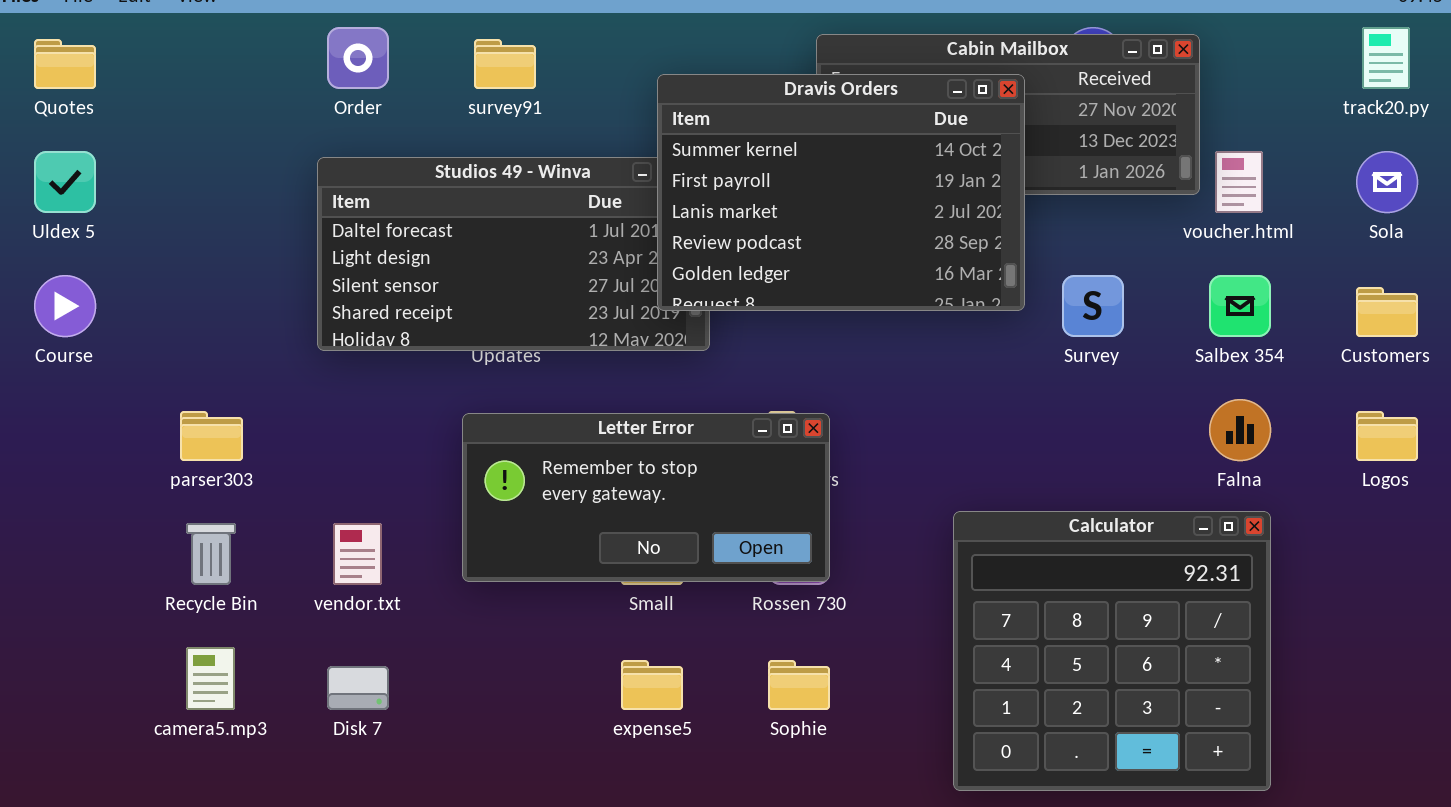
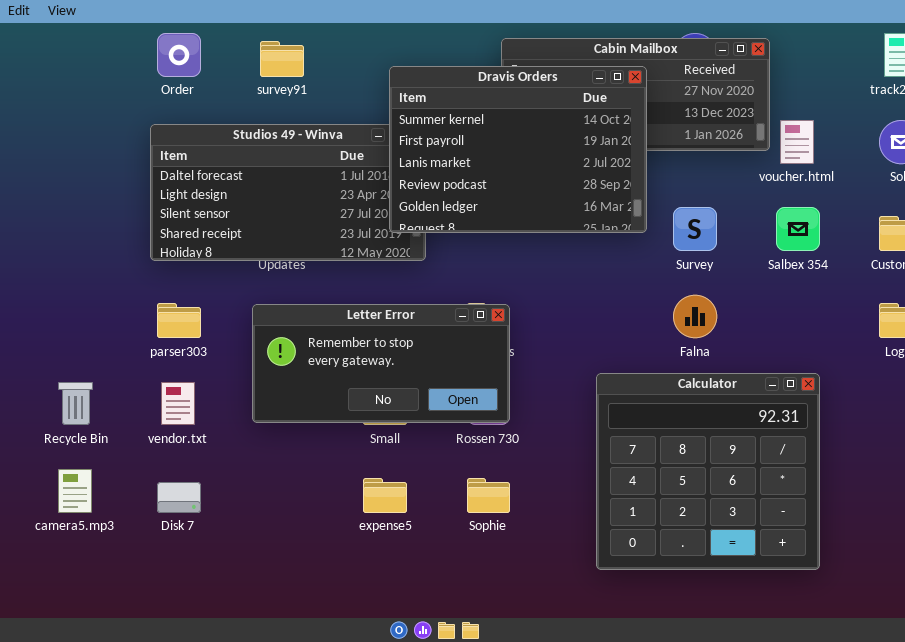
Falna: [1209,399,1271,461] -> [673,295,717,338], moved
parser303: [180,411,243,461] -> [157,303,201,338], moved

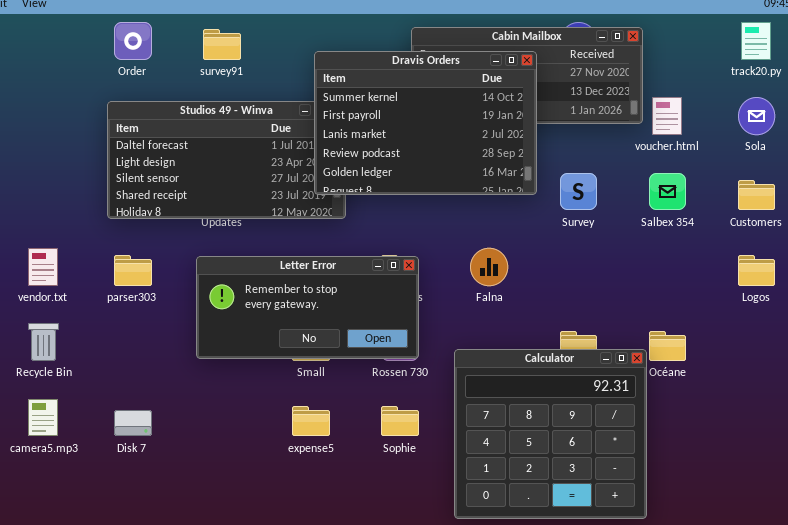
Falna: [673,295,717,338] -> [470,248,508,286], moved
Calculator: [596,373,820,570] -> [454,349,647,519], moved
vendor.txt: [161,382,195,425] -> [28,248,58,286], moved

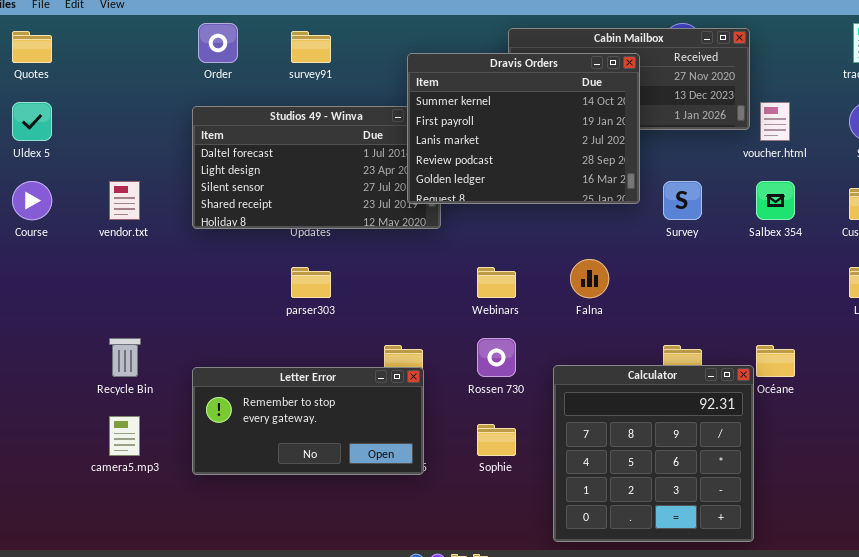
vendor.txt: [28,248,58,286] -> [109,181,140,220], moved
parser303: [114,255,152,286] -> [291,267,331,298], moved
Letter Error: [196,256,419,359] -> [192,367,424,475], moved

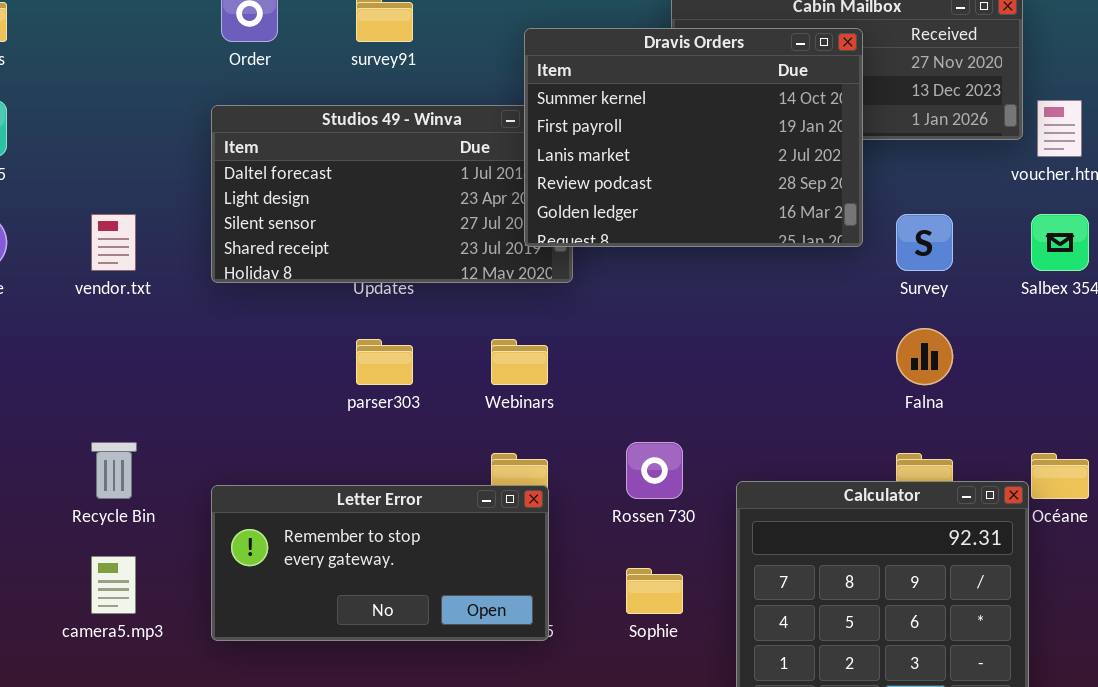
Falna: [570,259,609,298] -> [896,328,953,385], moved
Webinars: [477,267,516,298] -> [491,339,548,385], moved

